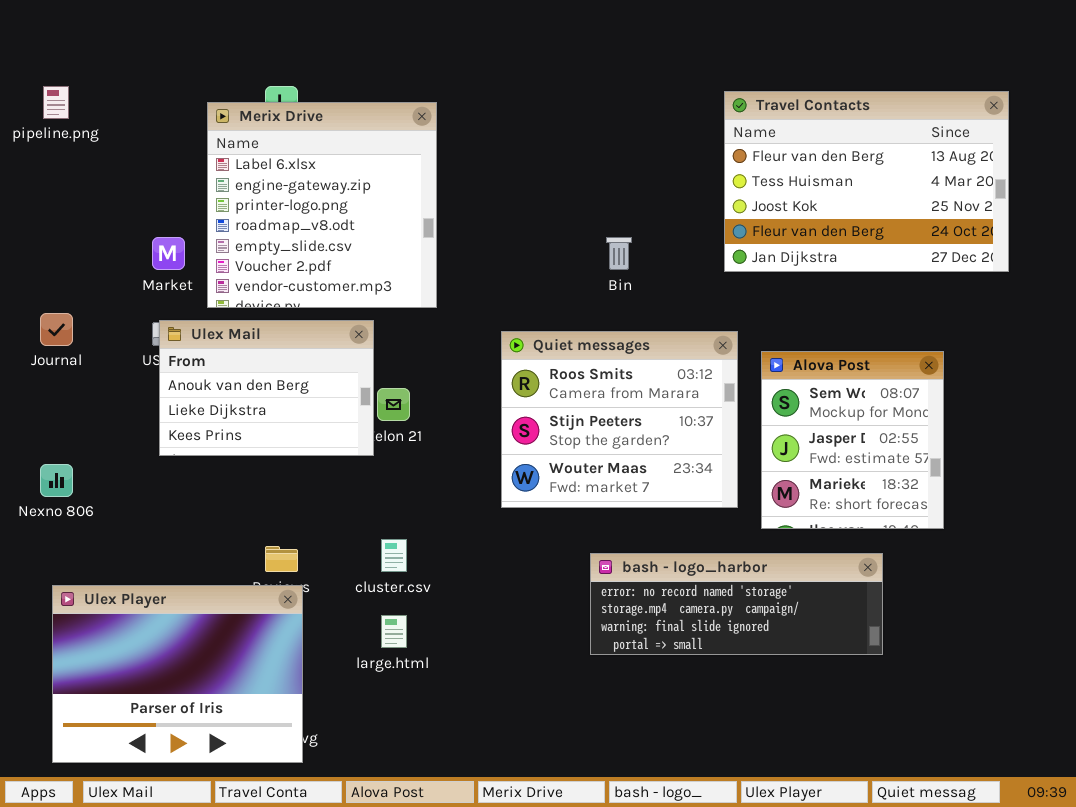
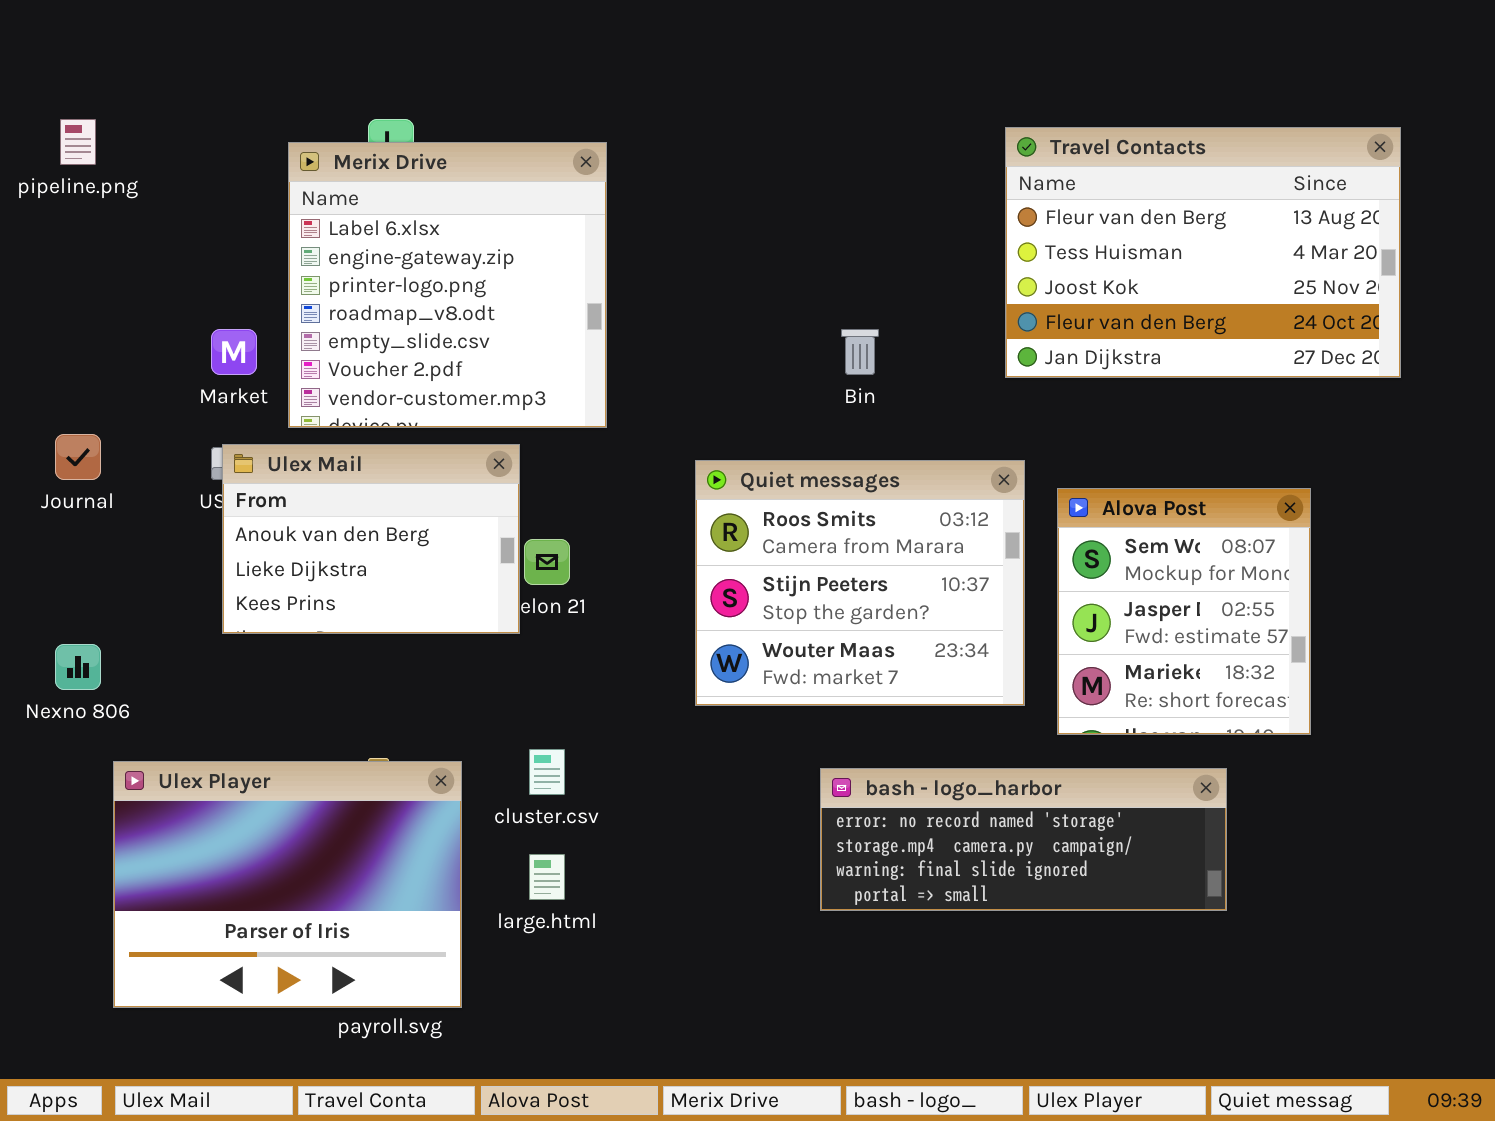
Ulex Player: [52,585,303,763] -> [113,761,462,1008], moved

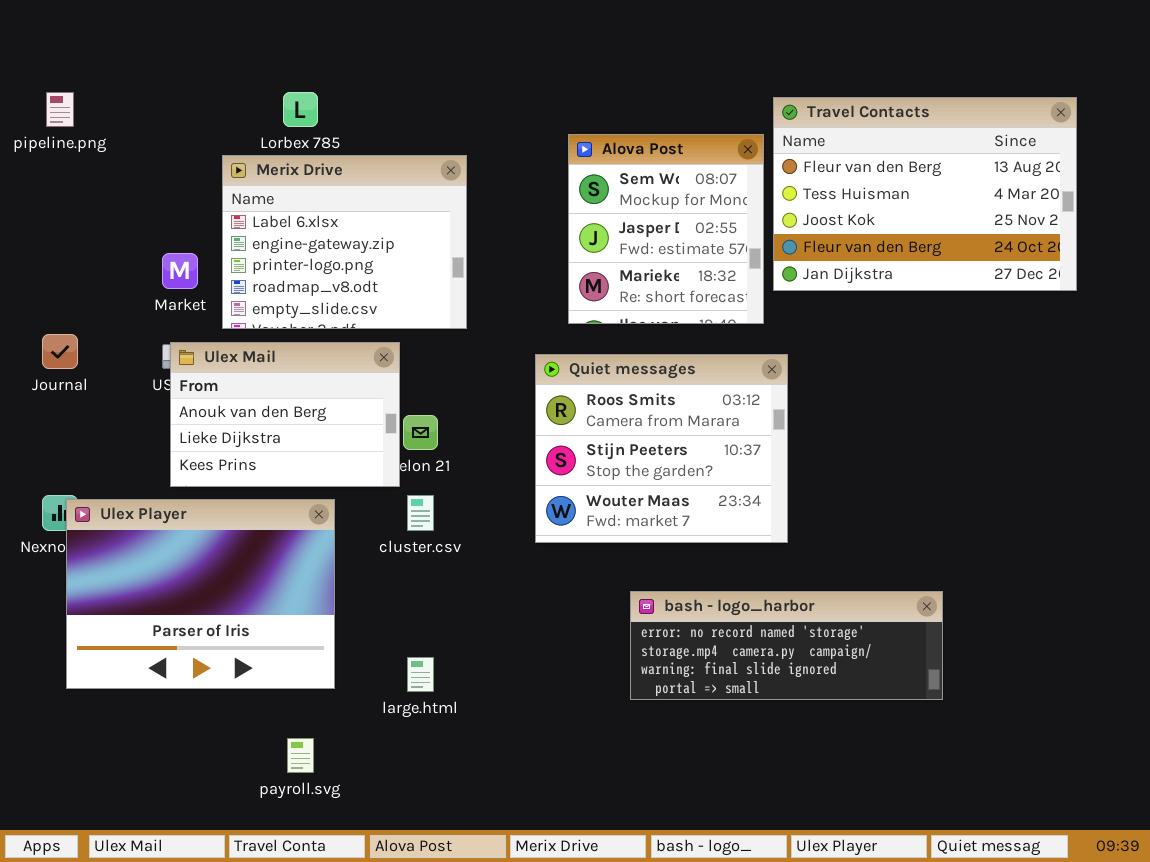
Merix Drive: [288,142,607,428] -> [222,155,467,329], resized
Alova Post: [1057,488,1311,735] -> [568,134,764,324], moved
cluster.csv: [529,749,565,795] -> [407,495,434,531], moved
Ulex Player: [113,761,462,1008] -> [66,499,335,689], moved

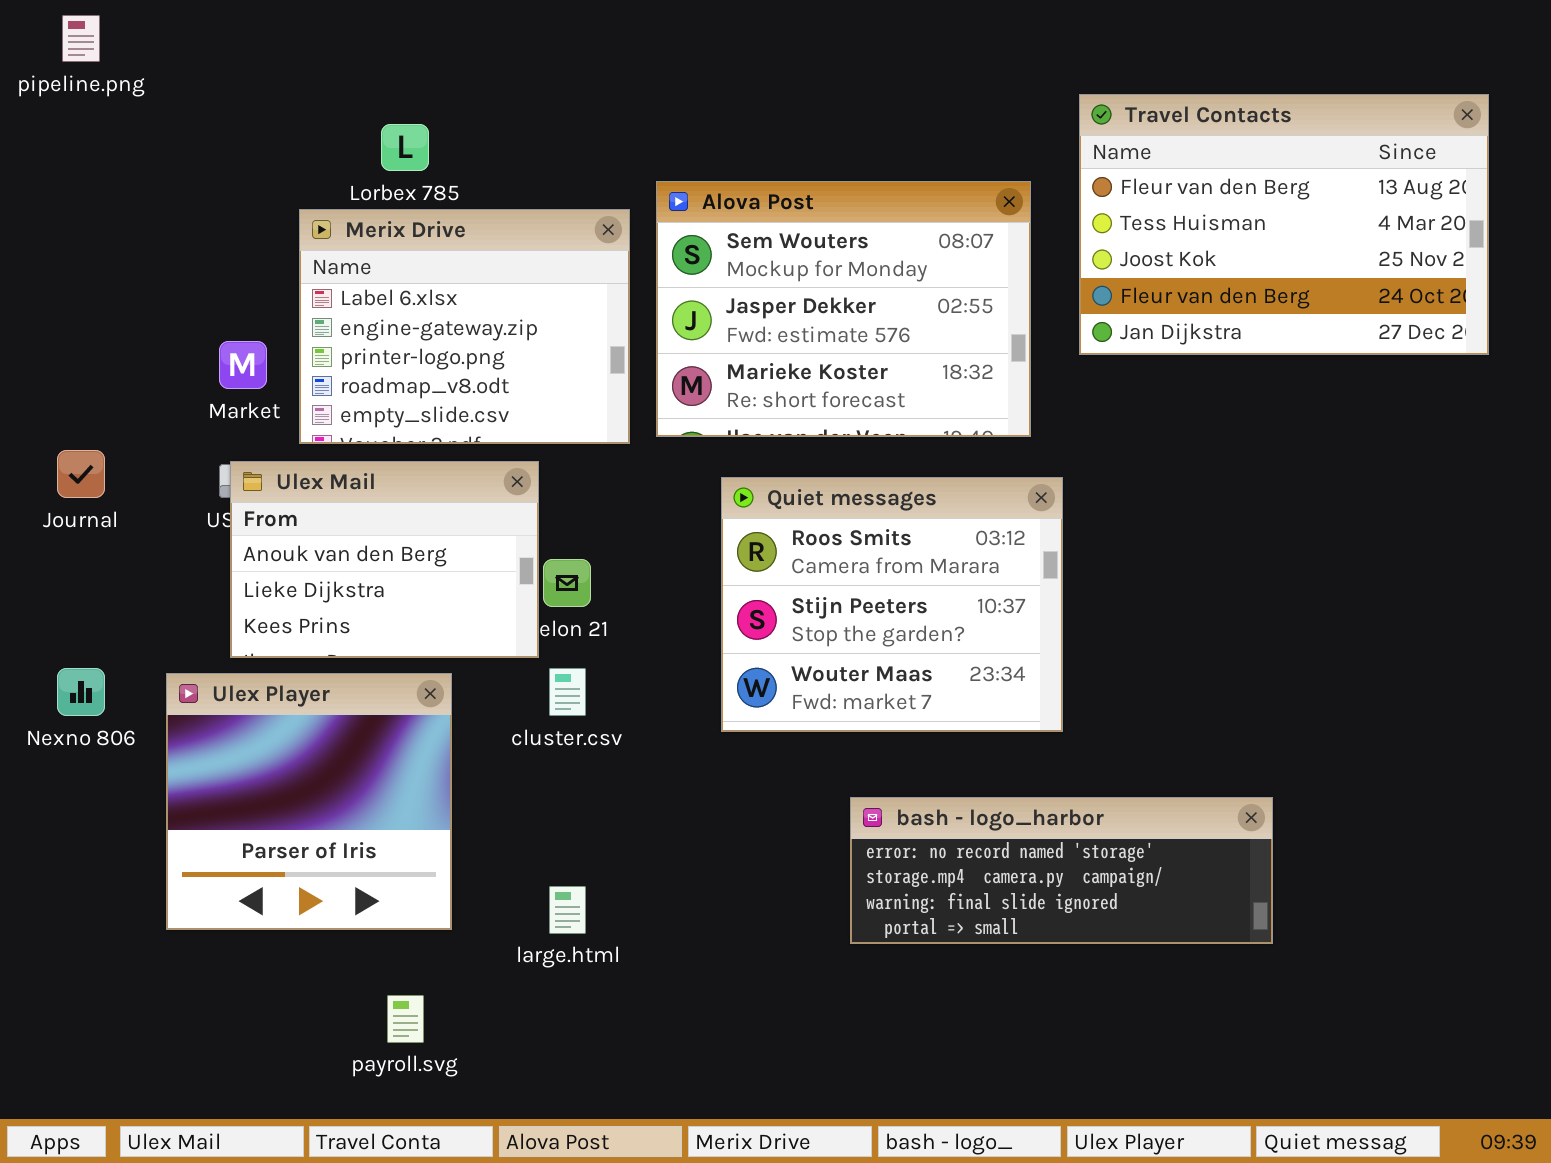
pipeline.png: [46,92,74,127] -> [62,15,100,62], moved
Travel Contacts: [773,97,1077,291] -> [1079,94,1489,355], moved
Alova Post: [568,134,764,324] -> [656,181,1031,437], resized
Ulex Player: [66,499,335,689] -> [166,673,452,930], resized

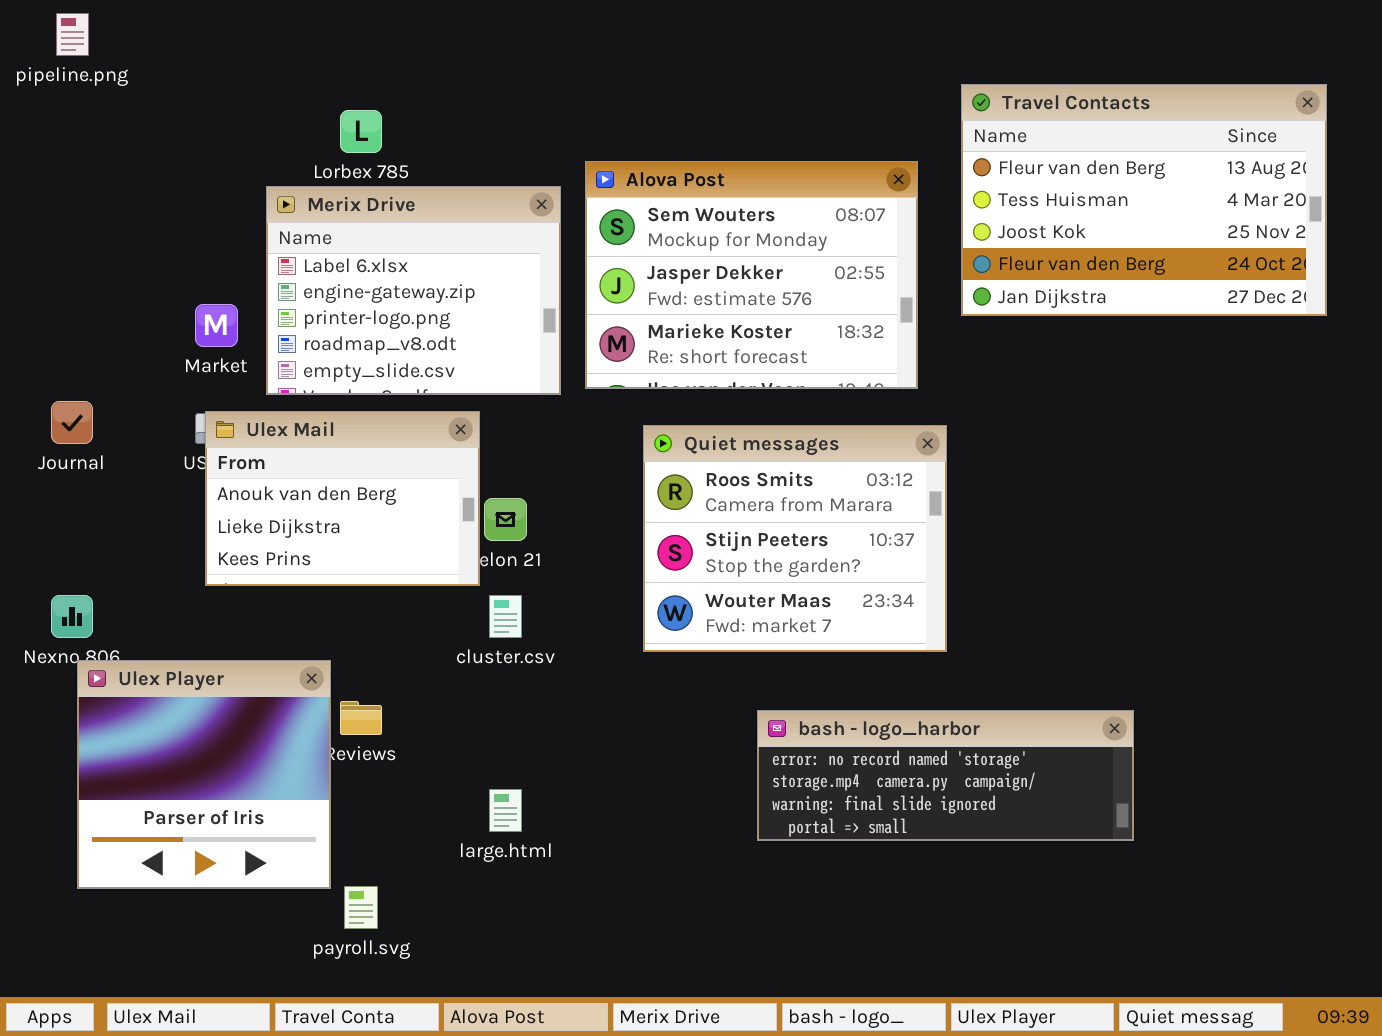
Ulex Player: [166,673,452,930] -> [77,660,331,889], moved

